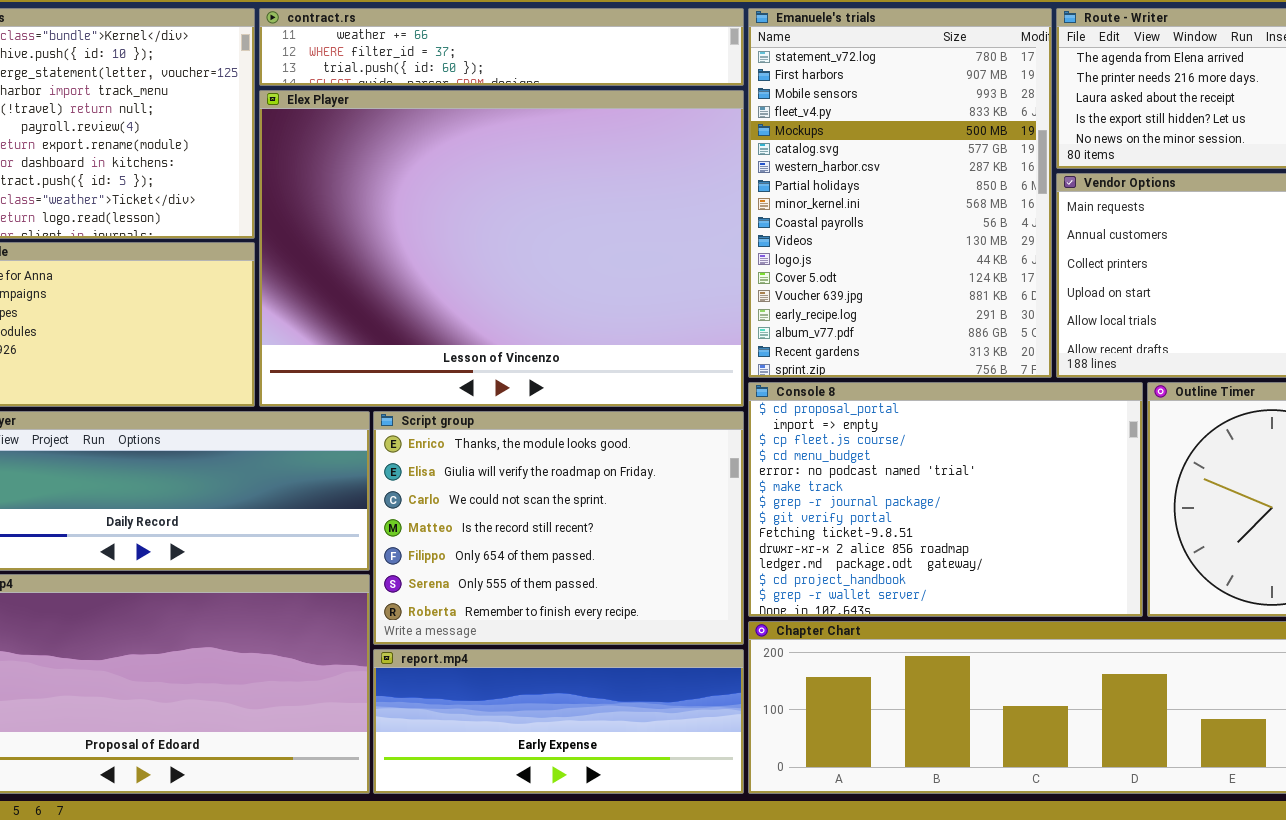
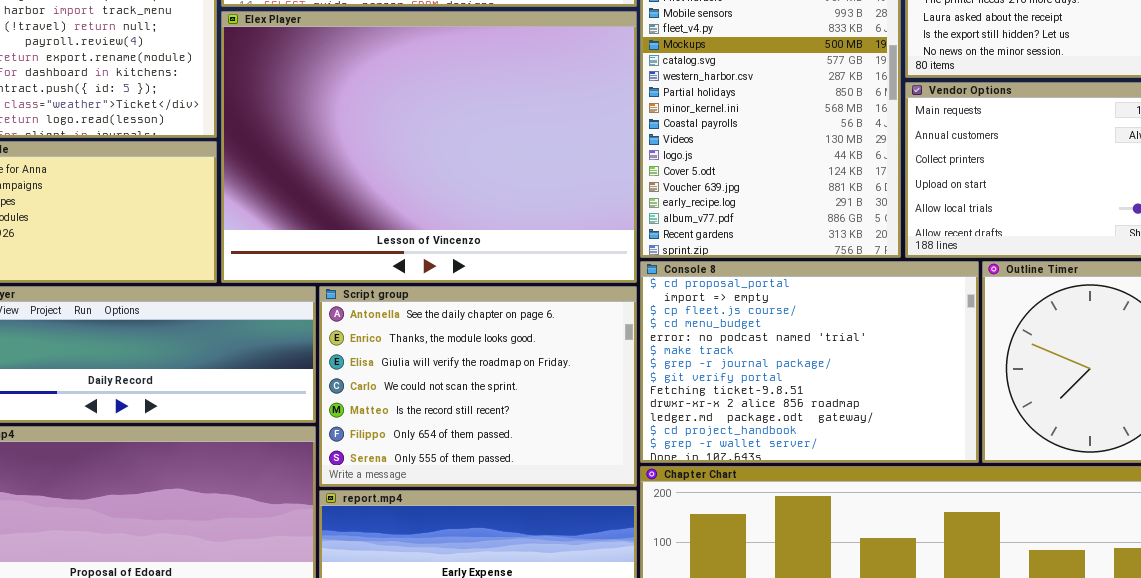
Script group: [373,411,744,645] -> [319,286,637,487], scrolled up 1 row

